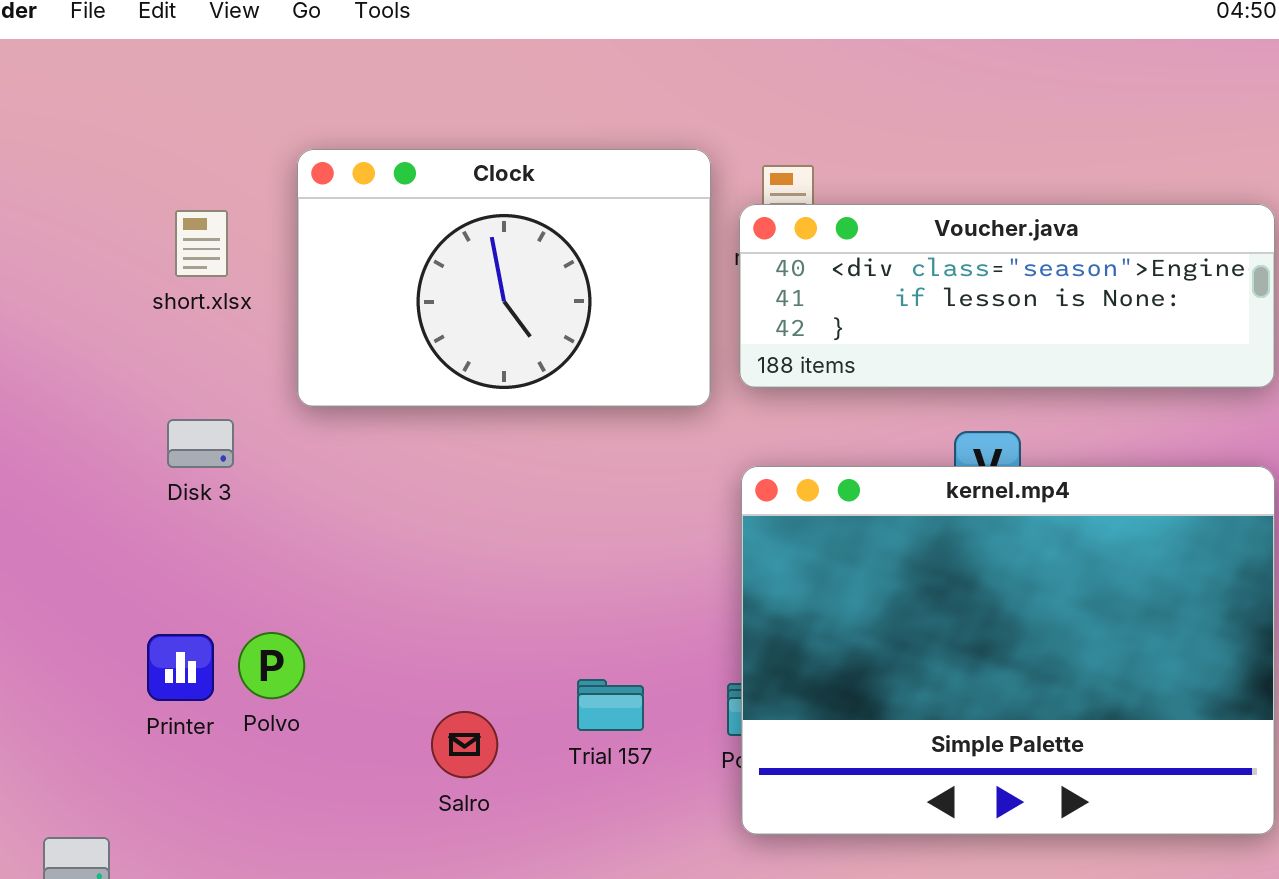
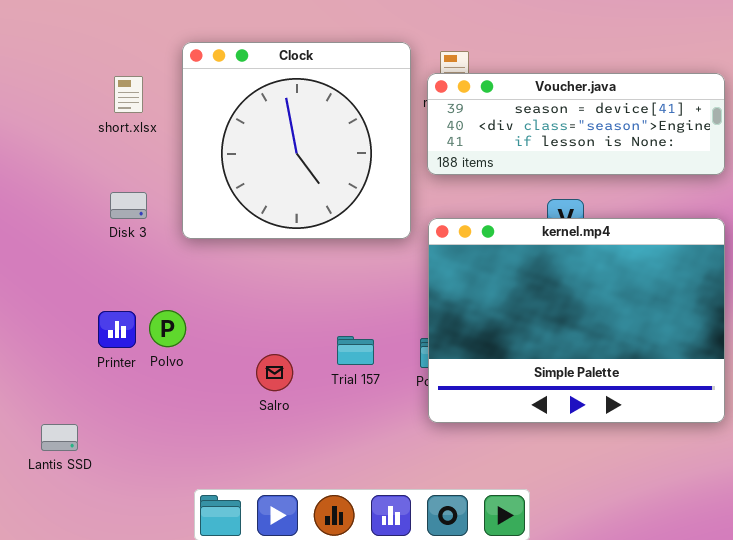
Clock: [297,149,711,407] -> [182,42,411,239], resized
Voucher.java: [739,204,1275,388] -> [427,73,725,175], scrolled up 1 row

